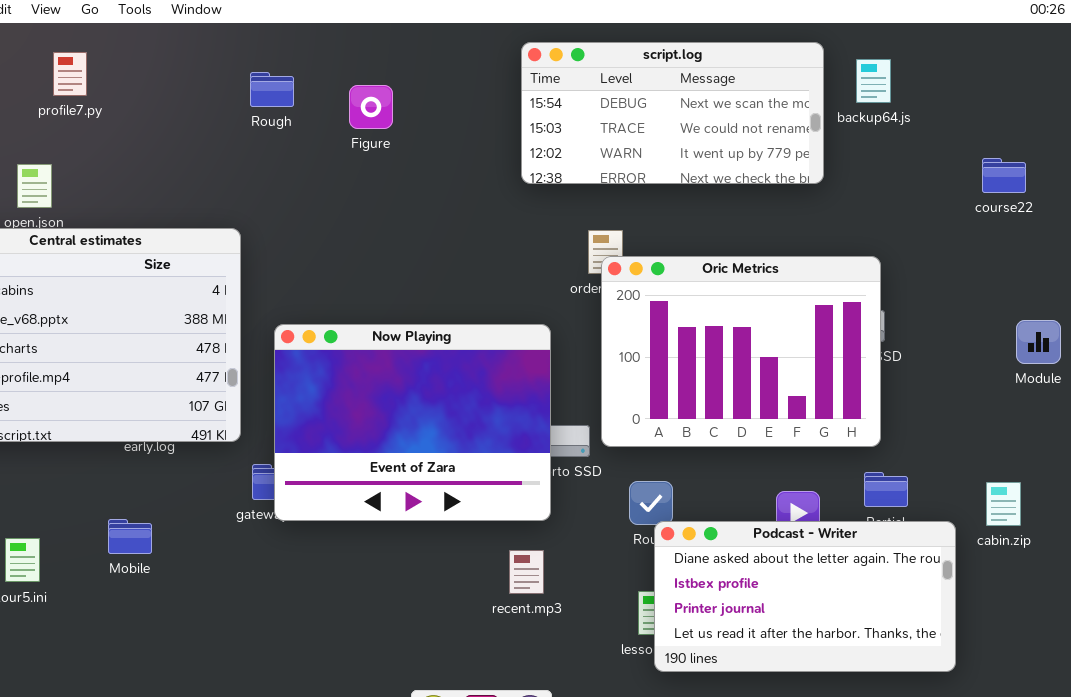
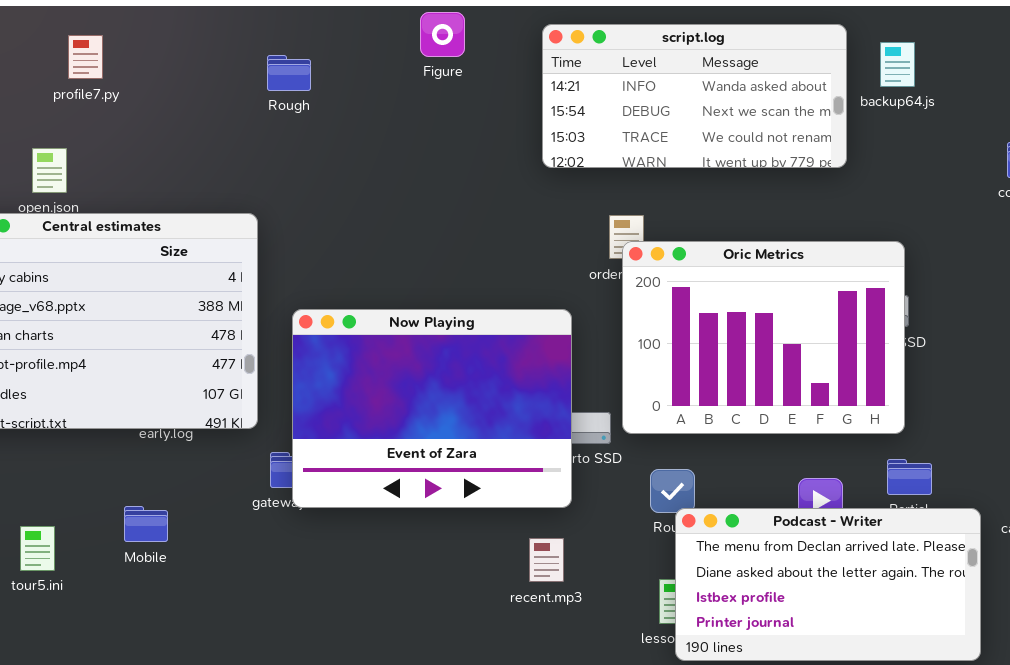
script.log: [521,42,824,184] -> [542,24,847,168], scrolled up 1 row
Figure: [349,85,393,129] -> [420,12,465,57], moved
Podcast - Writer: [654,521,956,672] -> [675,508,981,661], scrolled up 1 row

